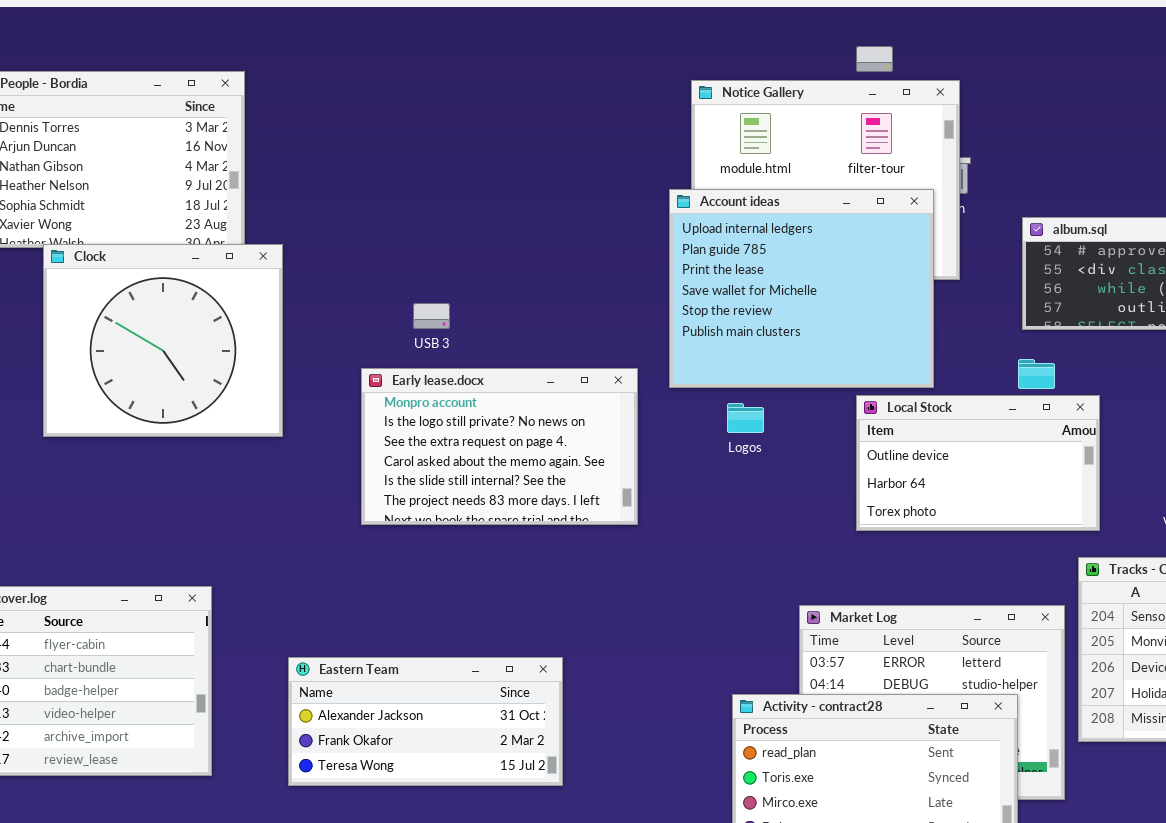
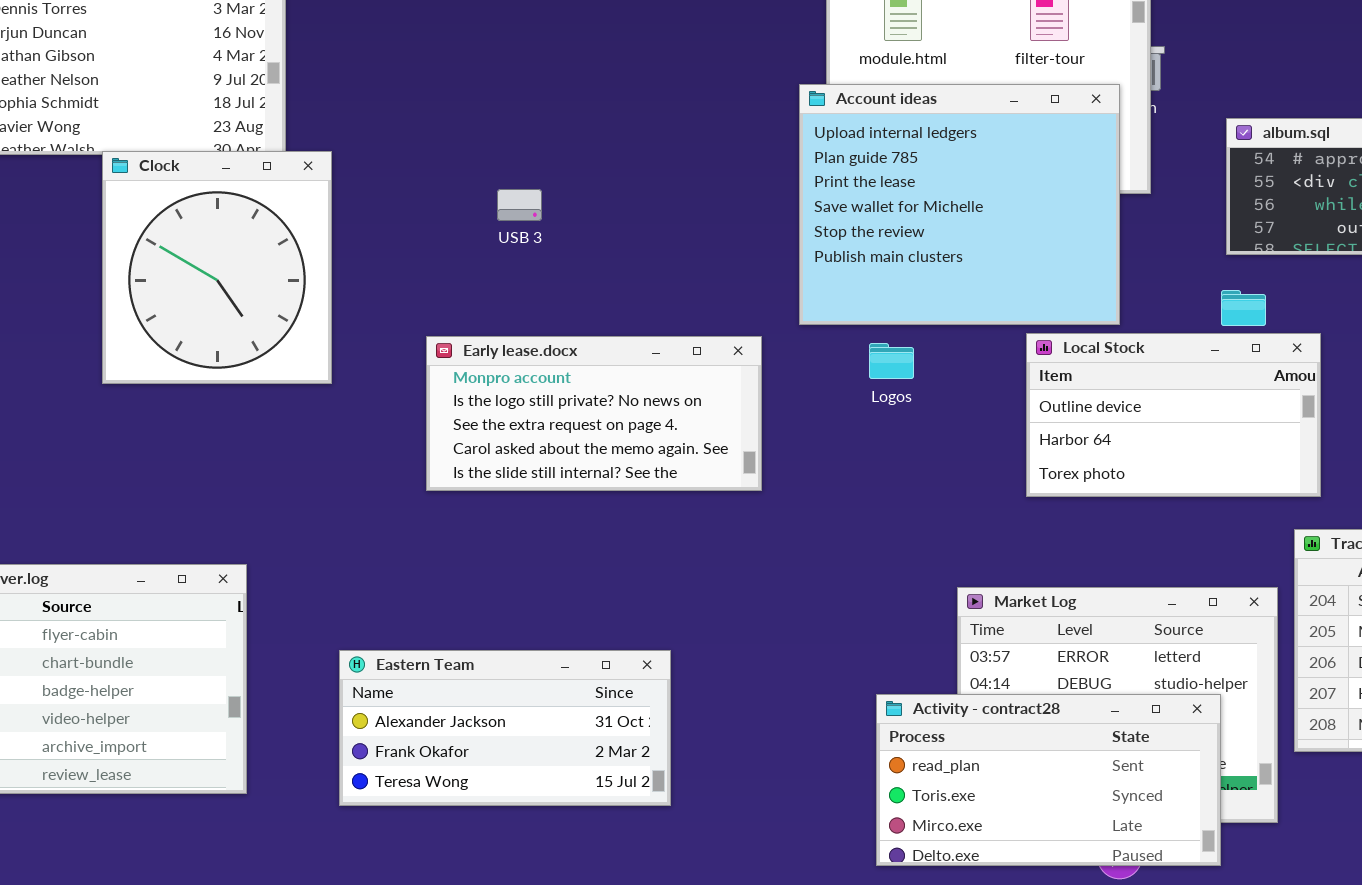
Clock: [43,244,283,437] -> [102,151,332,384], resized
USB 3: [413,303,450,329] -> [497,189,542,221], moved
Early lease.docx: [361,368,638,525] -> [426,336,762,491], resized

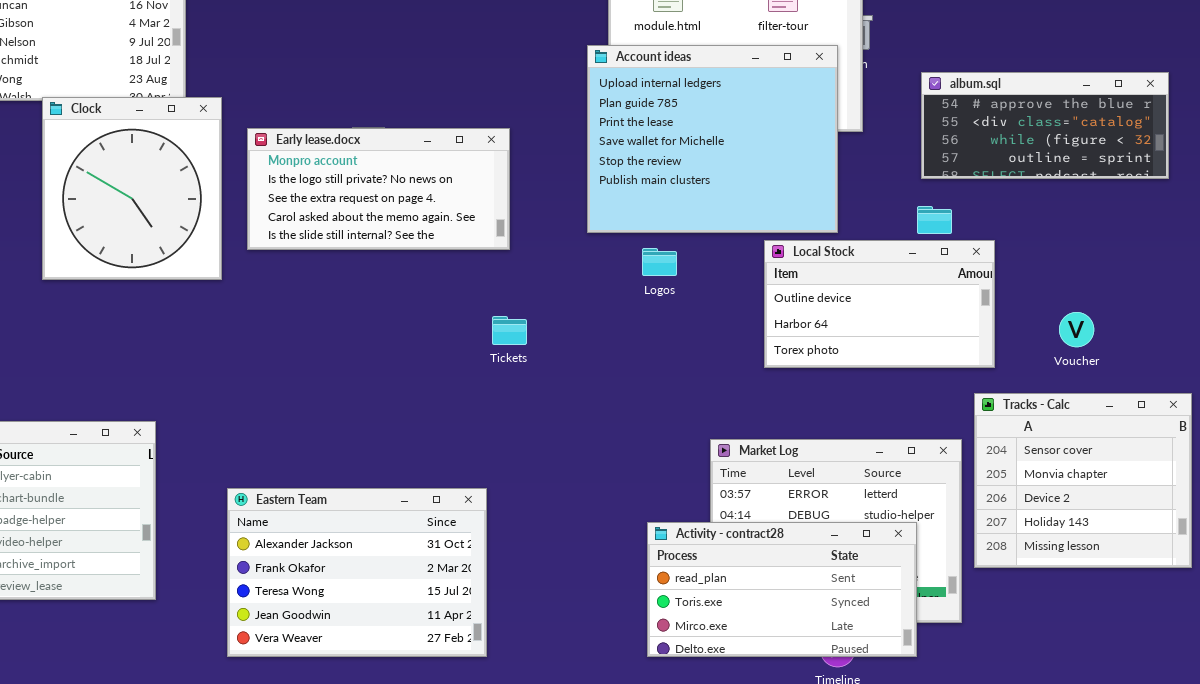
Early lease.docx: [426,336,762,491] -> [247,128,510,250], moved
Eastern Team: [339,650,671,806] -> [227,488,487,657], resized

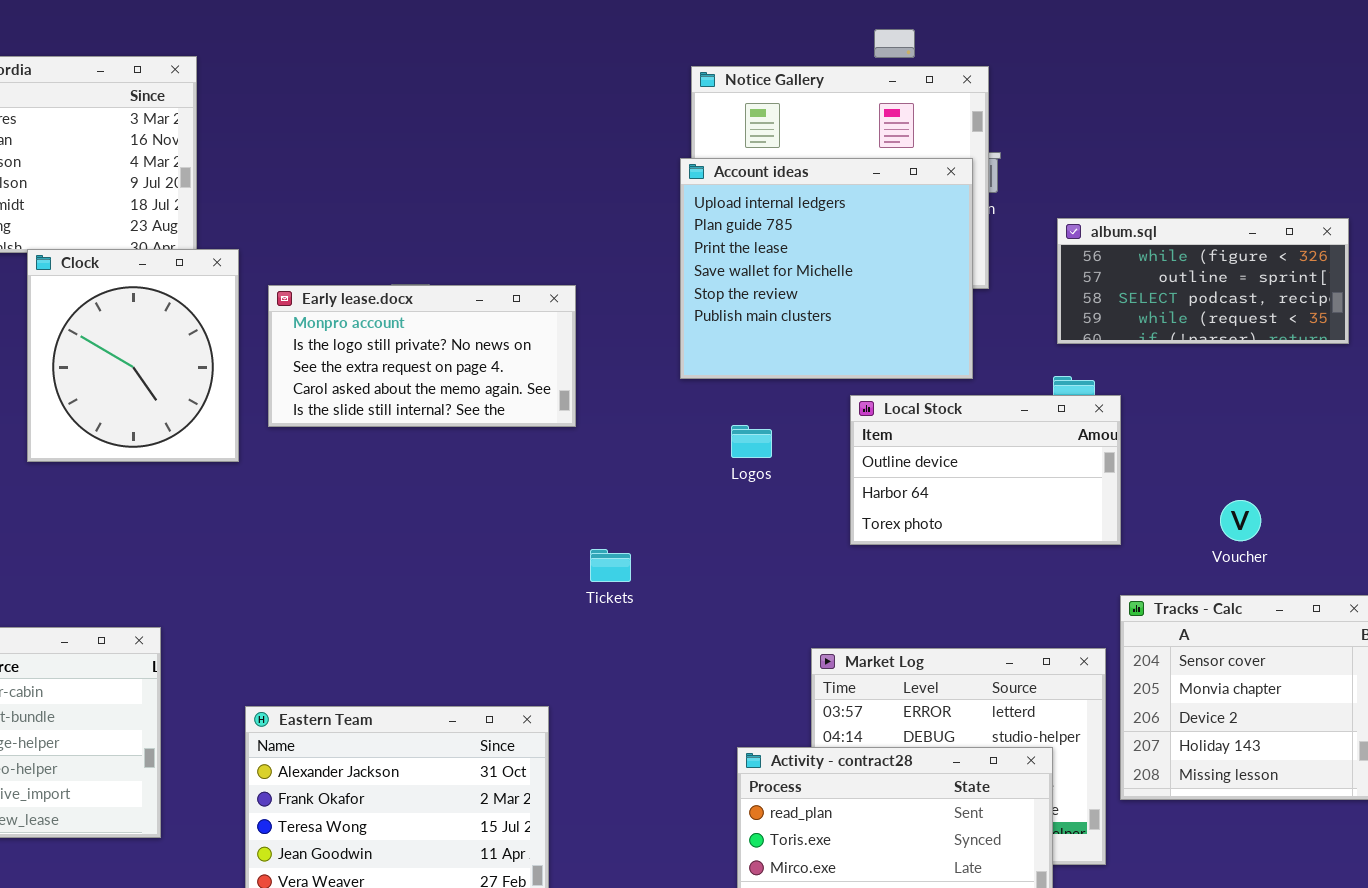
Account ideas: [587,45,838,233] -> [680,158,973,379], moved
album.sql: [921,72,1169,179] -> [1057,218,1349,344], scrolled down 2 rows
Local Stock: [764,240,995,368] -> [850,395,1121,545], moved
Tickets: [492,316,527,345] -> [590,549,631,582], moved

